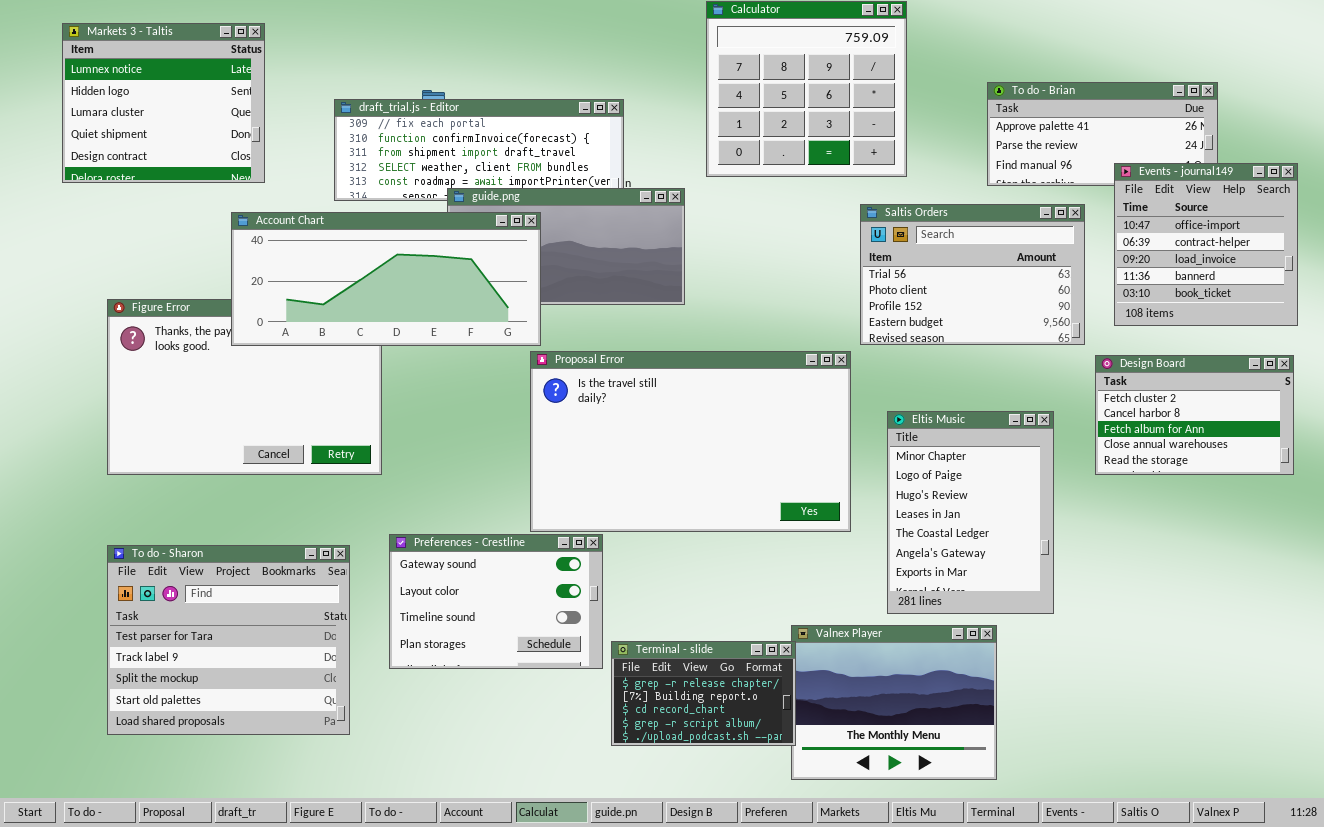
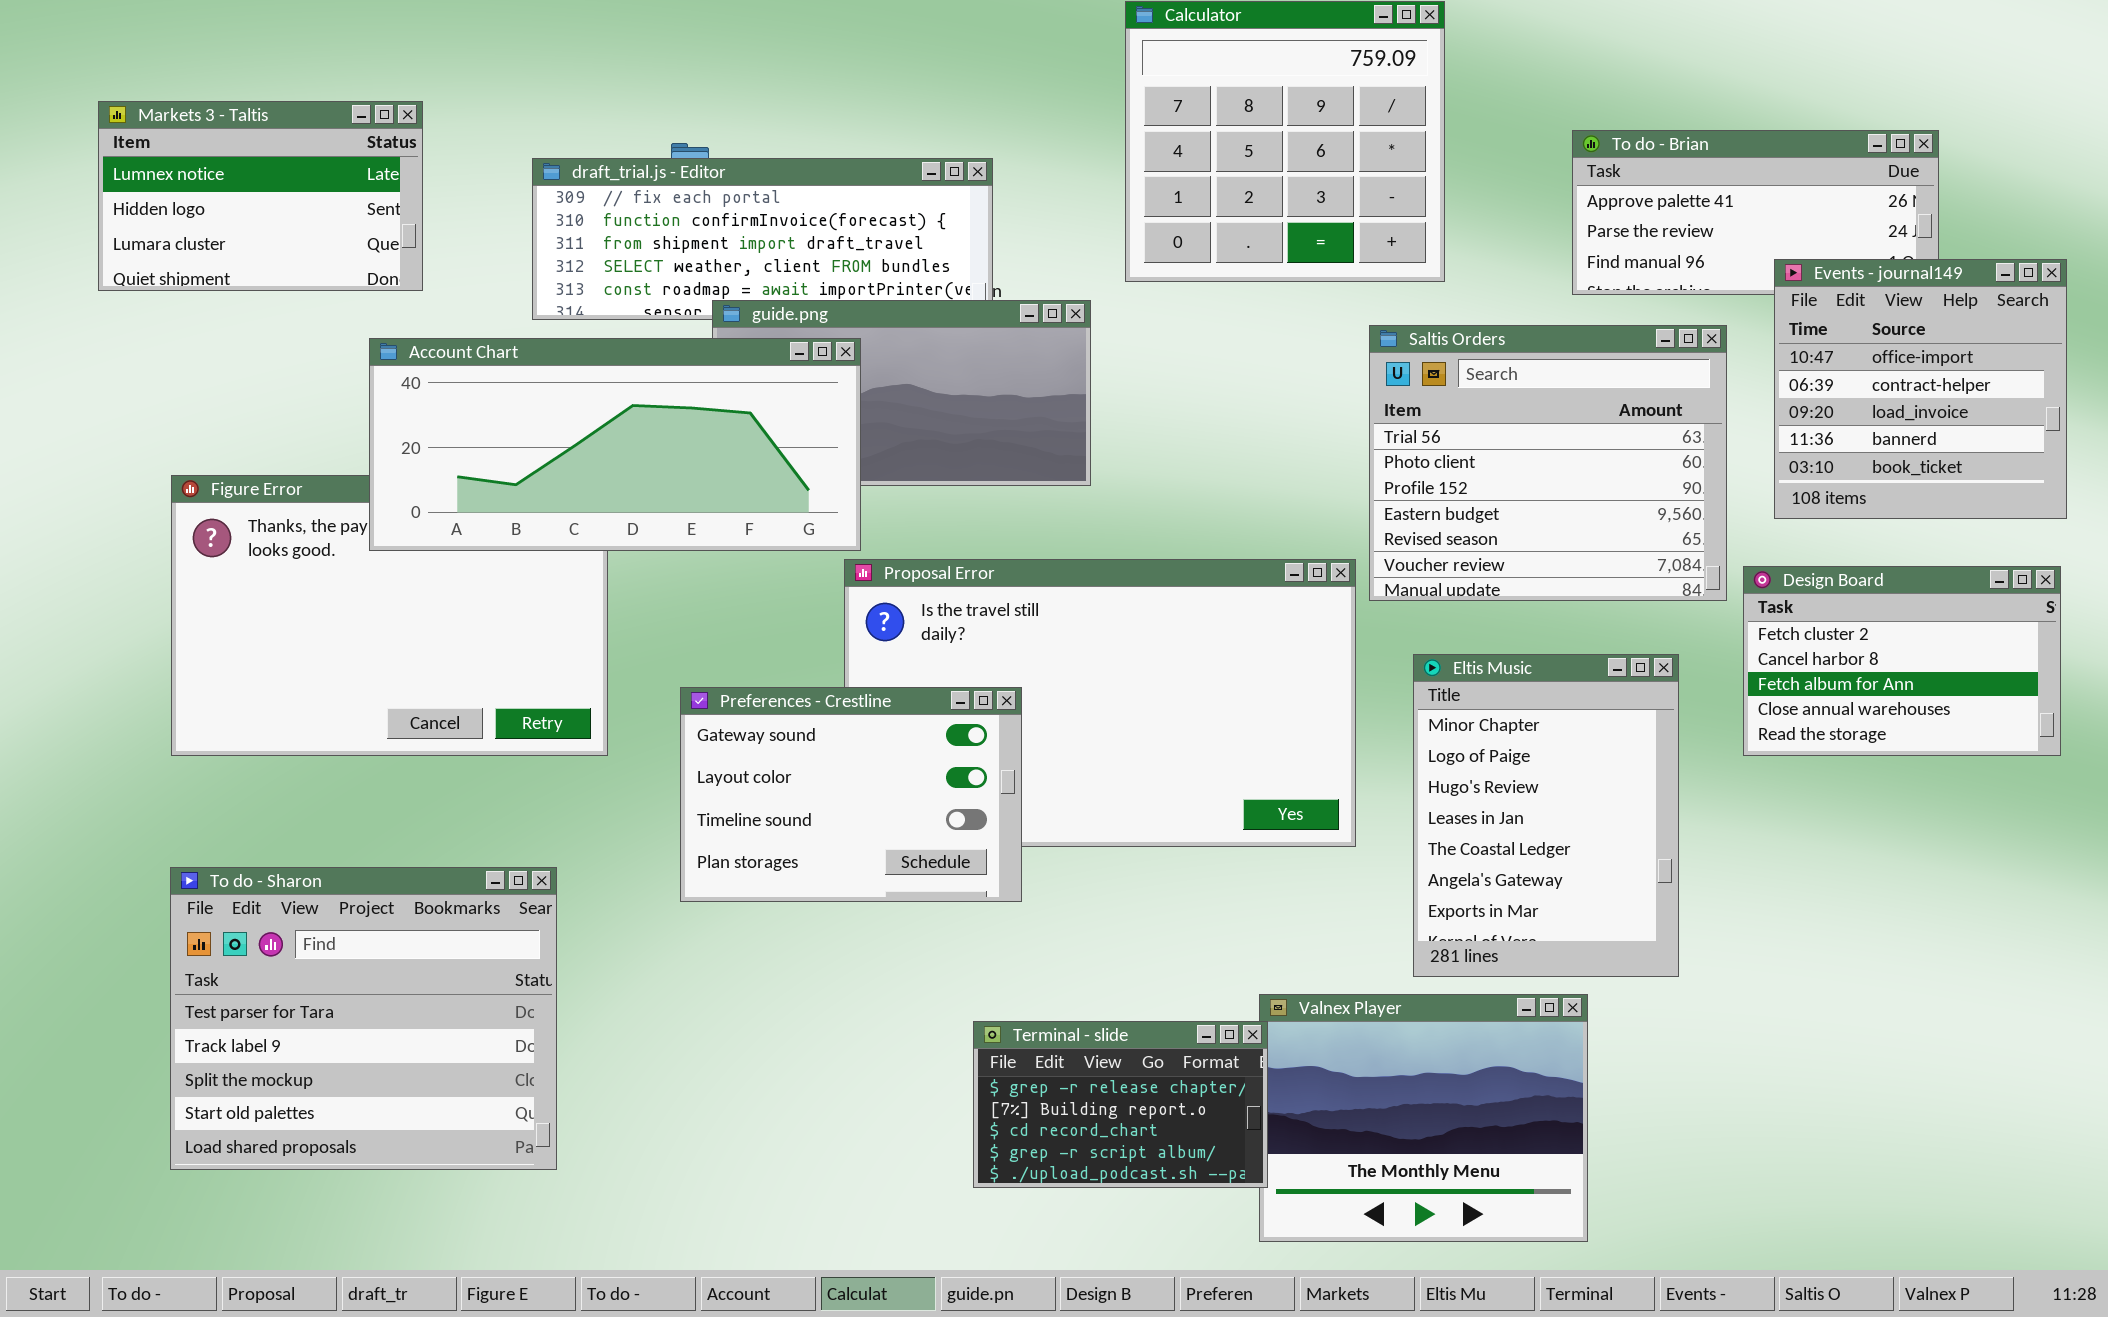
Markets 3 - Taltis: [62,23,265,183] -> [98,101,423,291], resized
Saltis Orders: [860,204,1085,345] -> [1369,325,1727,601], resized
Preferences - Crestline: [389,534,603,669] -> [680,687,1022,902], moved

